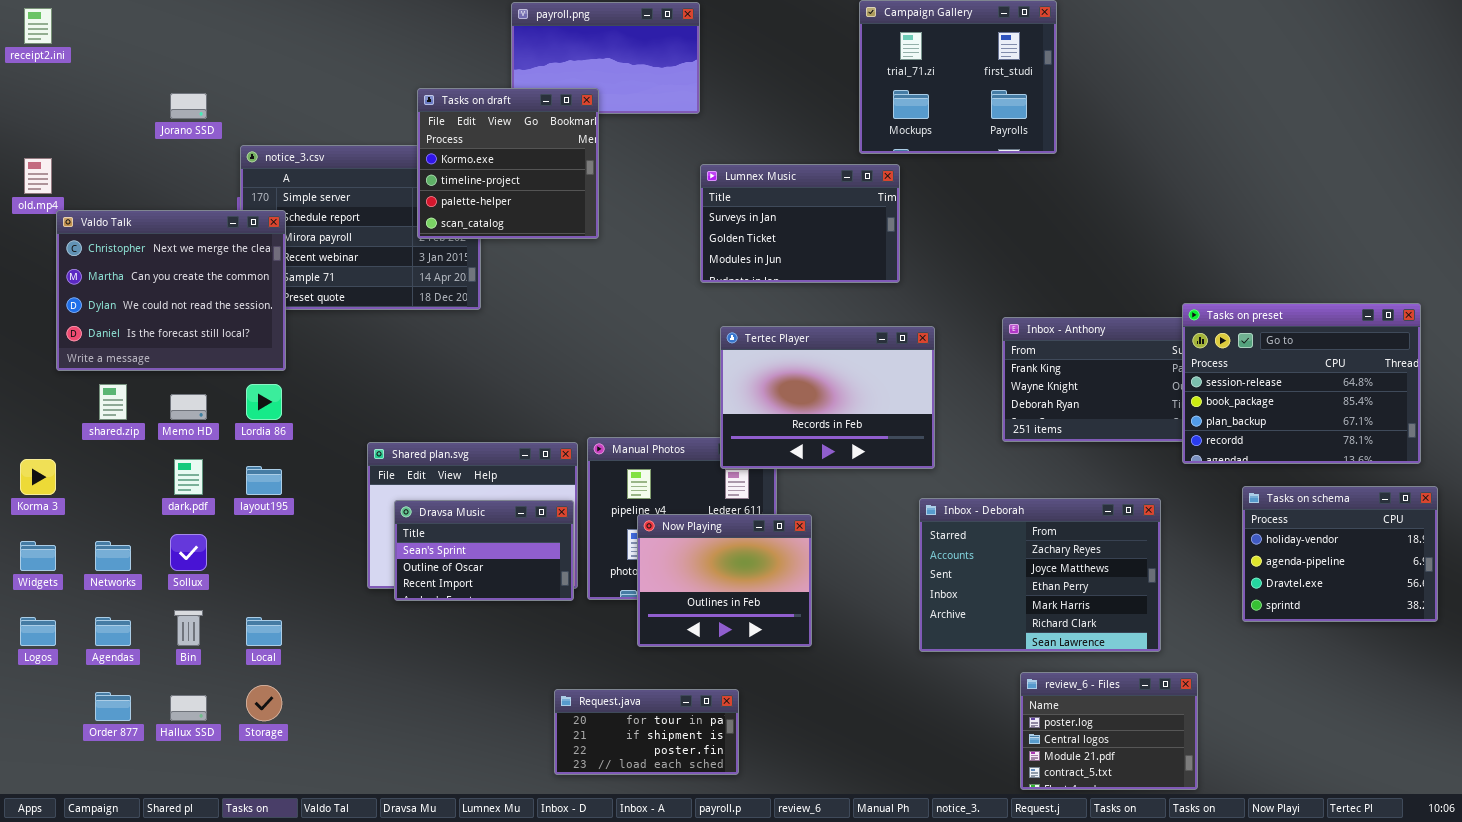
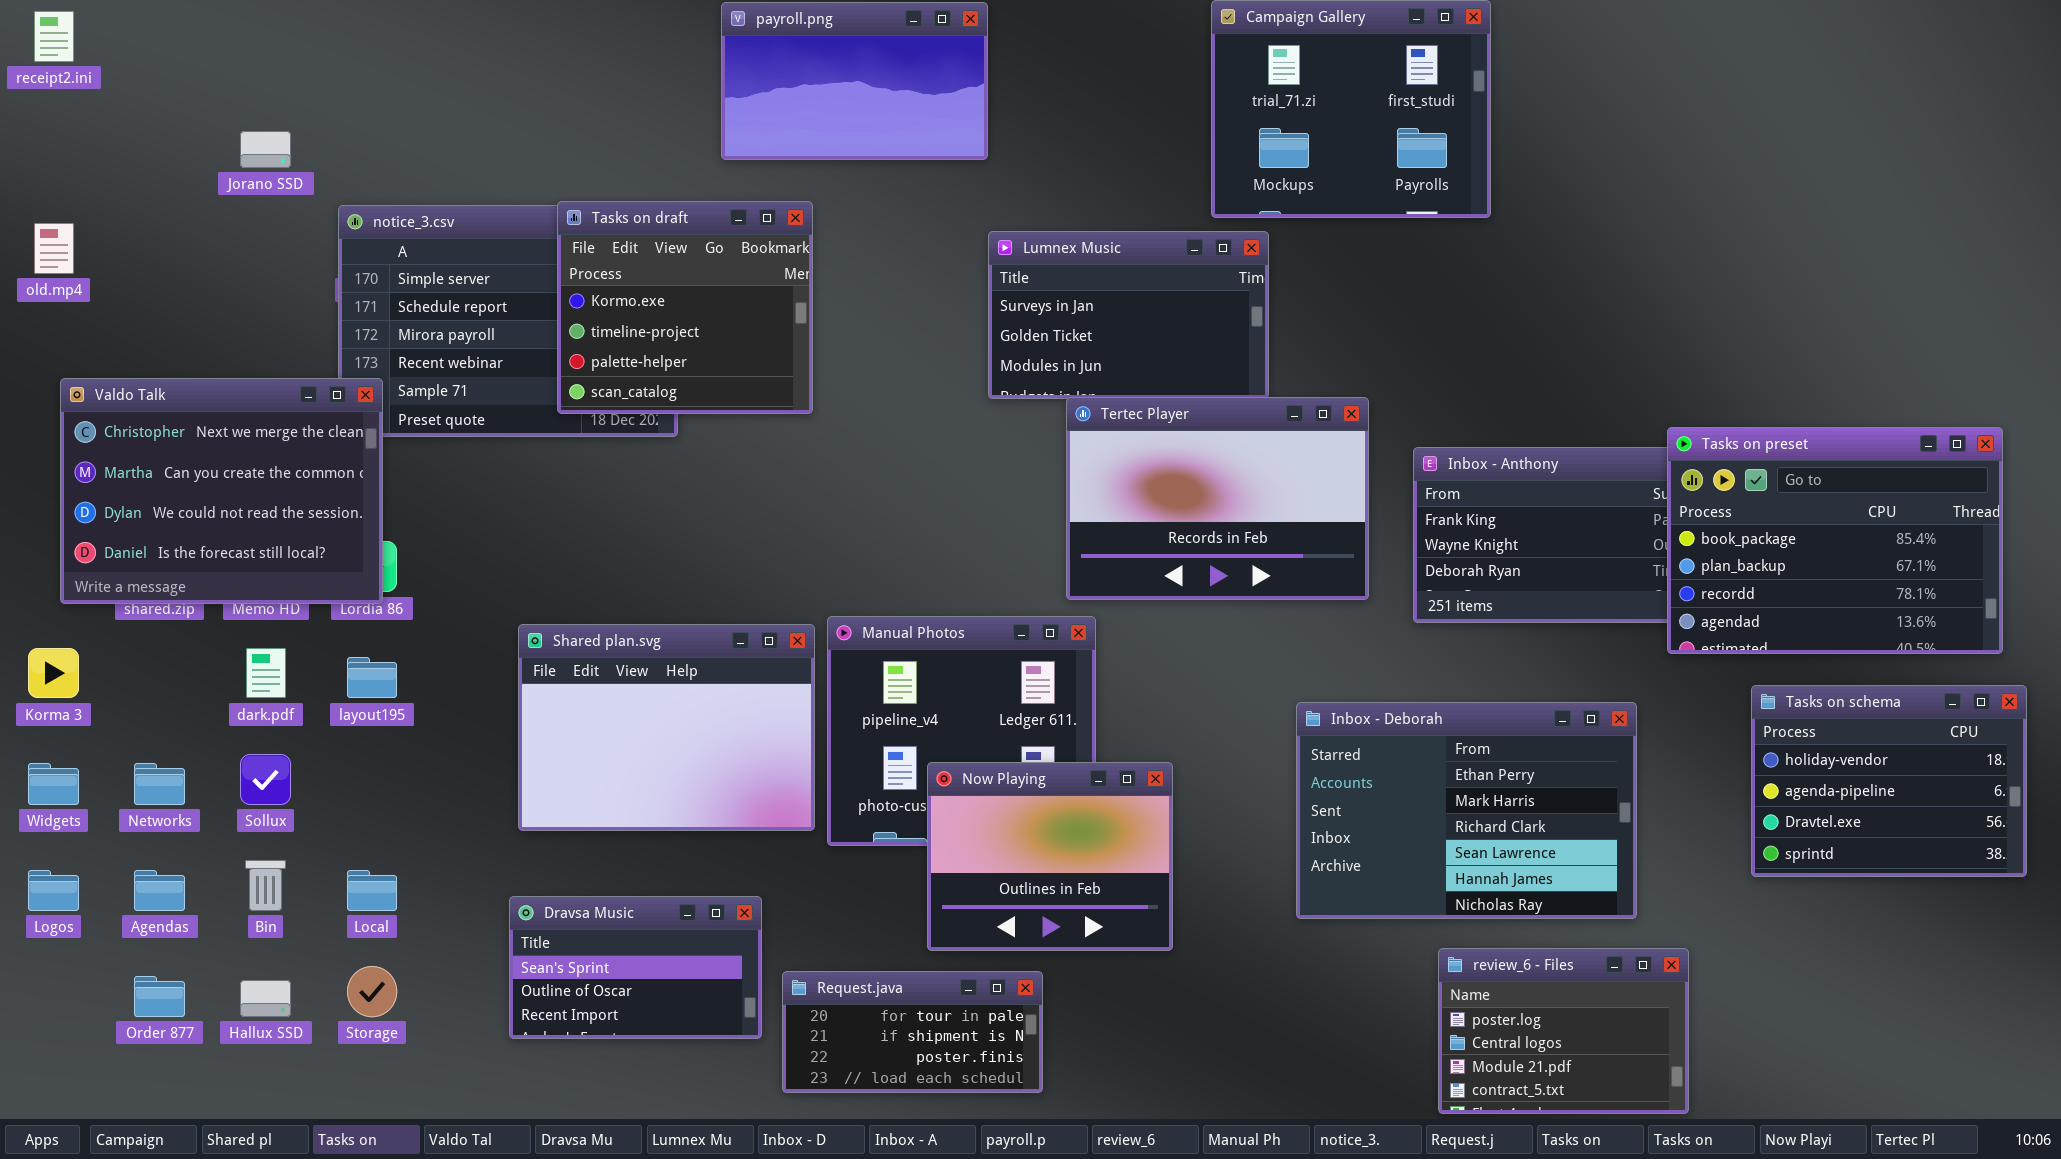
Tasks on draft: [417,88,599,239] -> [557,201,813,414], moved
Valdo Talk: [56,210,286,371] -> [60,378,383,604], moved
Tasks on preset: [1182,303,1421,464] -> [1667,427,2003,654], scrolled down 1 row
Tertec Player: [720,326,935,469] -> [1066,397,1369,600], moved
Inbox - Deborah: [919,498,1161,652] -> [1296,702,1637,919], scrolled down 2 rows
Dravsa Music: [394,500,574,601] -> [509,896,762,1039], moved
Now Playing: [637,514,812,647] -> [927,762,1173,951], moved

